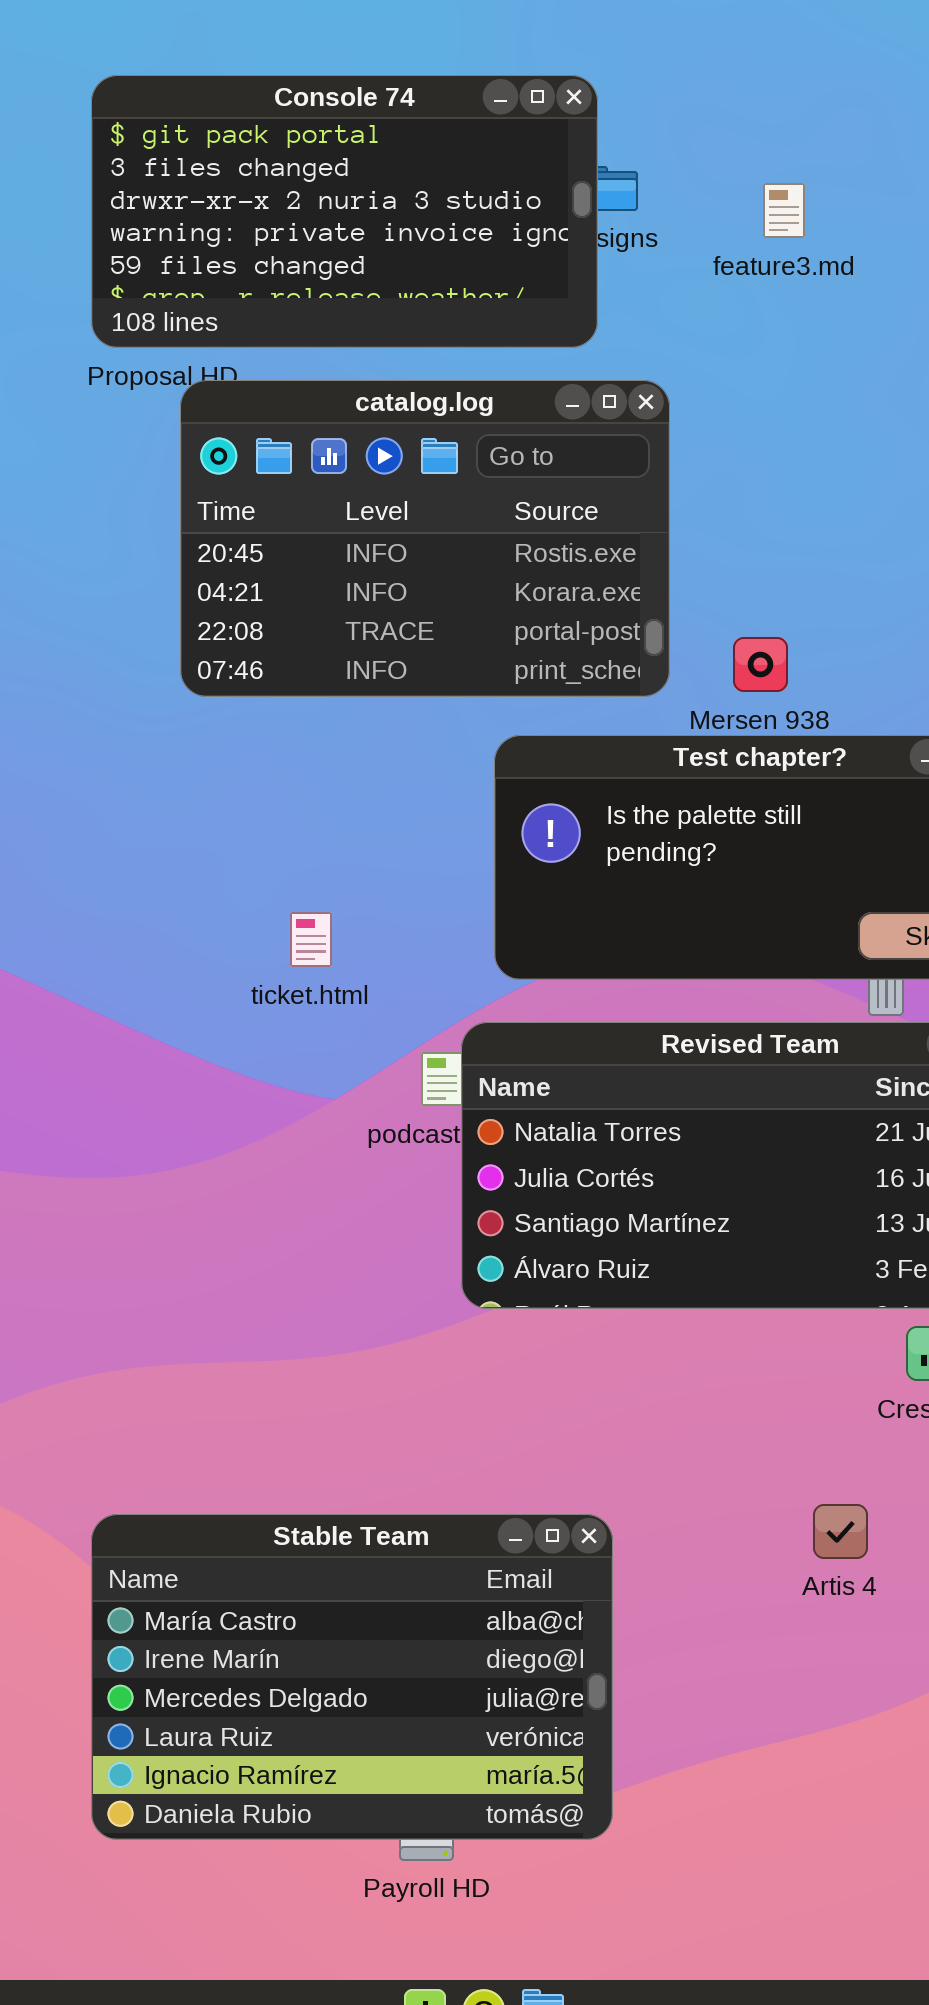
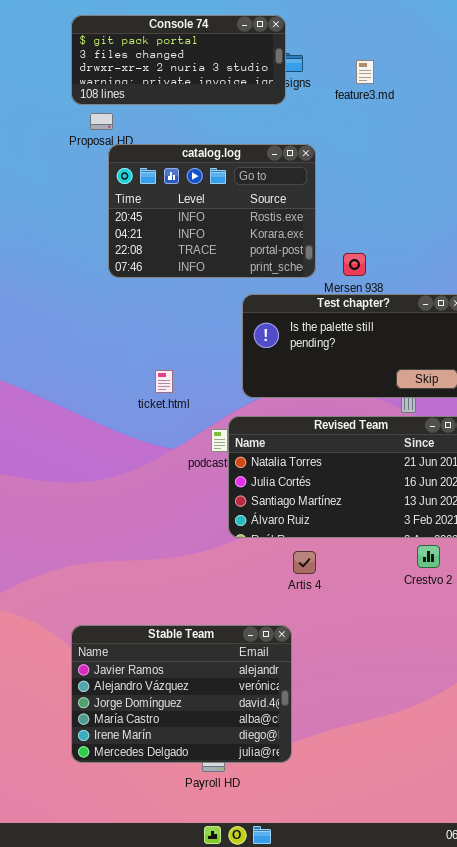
Console 74: [91,75,598,348] -> [71,15,286,105], resized
Artis 4: [813,1504,868,1559] -> [293,551,316,574], moved
Stable Team: [91,1514,613,1840] -> [71,625,292,763], scrolled up 3 rows

